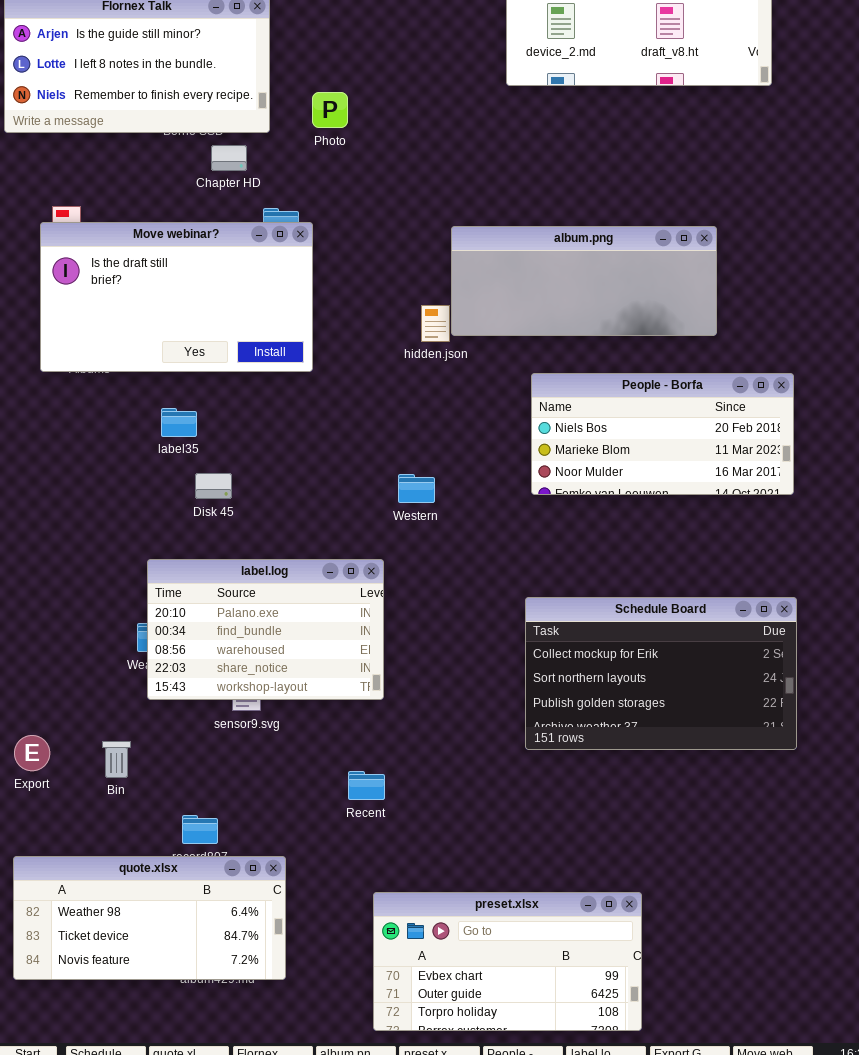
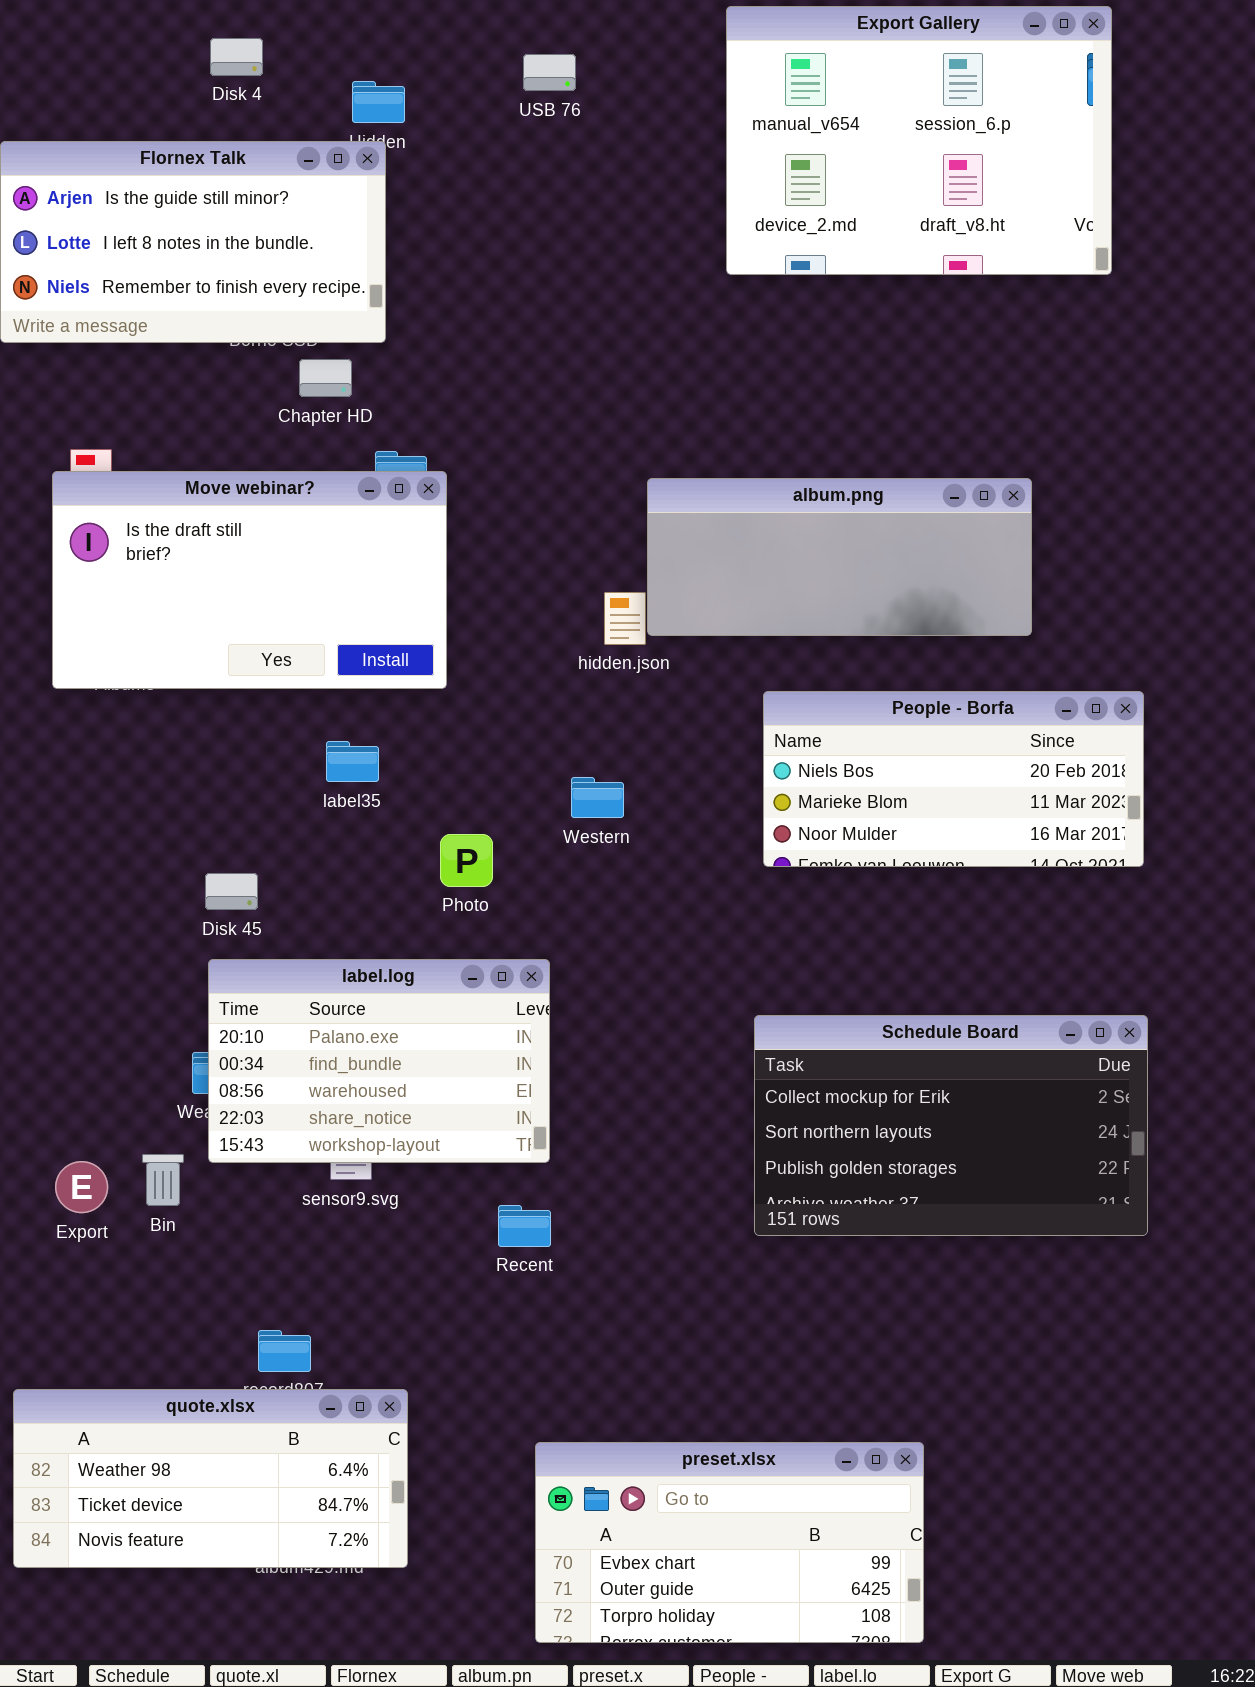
Photo: [312,92,348,128] -> [440,834,493,887], moved
label35: [161,408,197,437] -> [326,741,379,782], moved
Disk 45: [195,473,232,499] -> [205,873,258,910], moved
Western: [398,474,435,503] -> [571,777,624,818], moved
Export: [14,735,50,771] -> [55,1161,108,1213], moved
Bin: [102,741,131,778] -> [142,1154,184,1206], moved
Recent: [348,771,385,800] -> [498,1205,551,1247], moved

